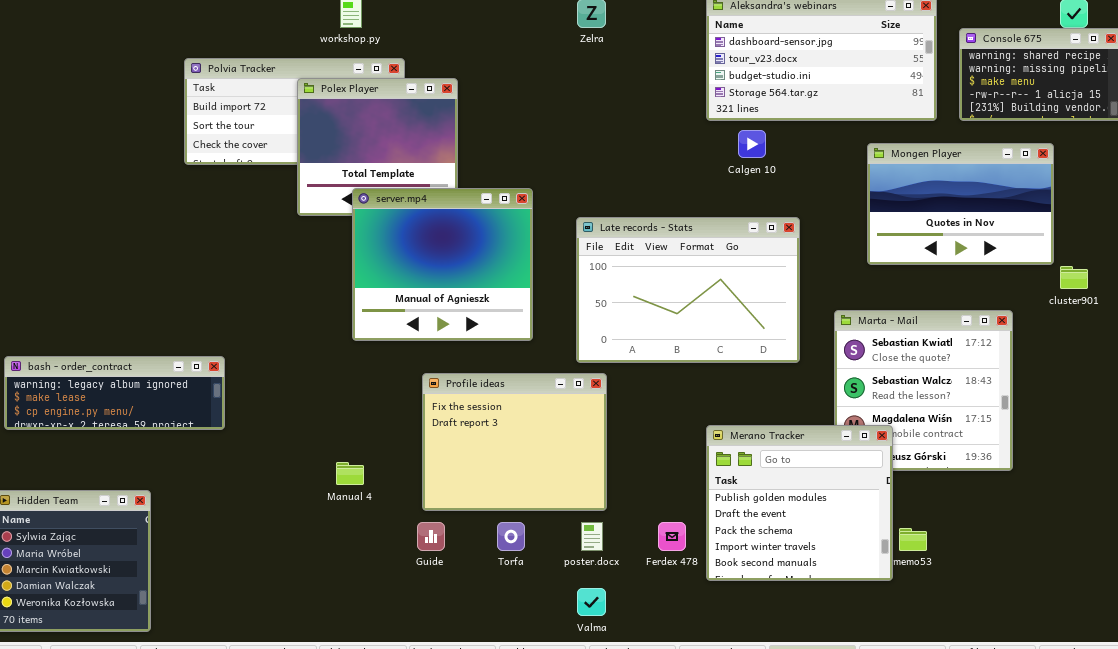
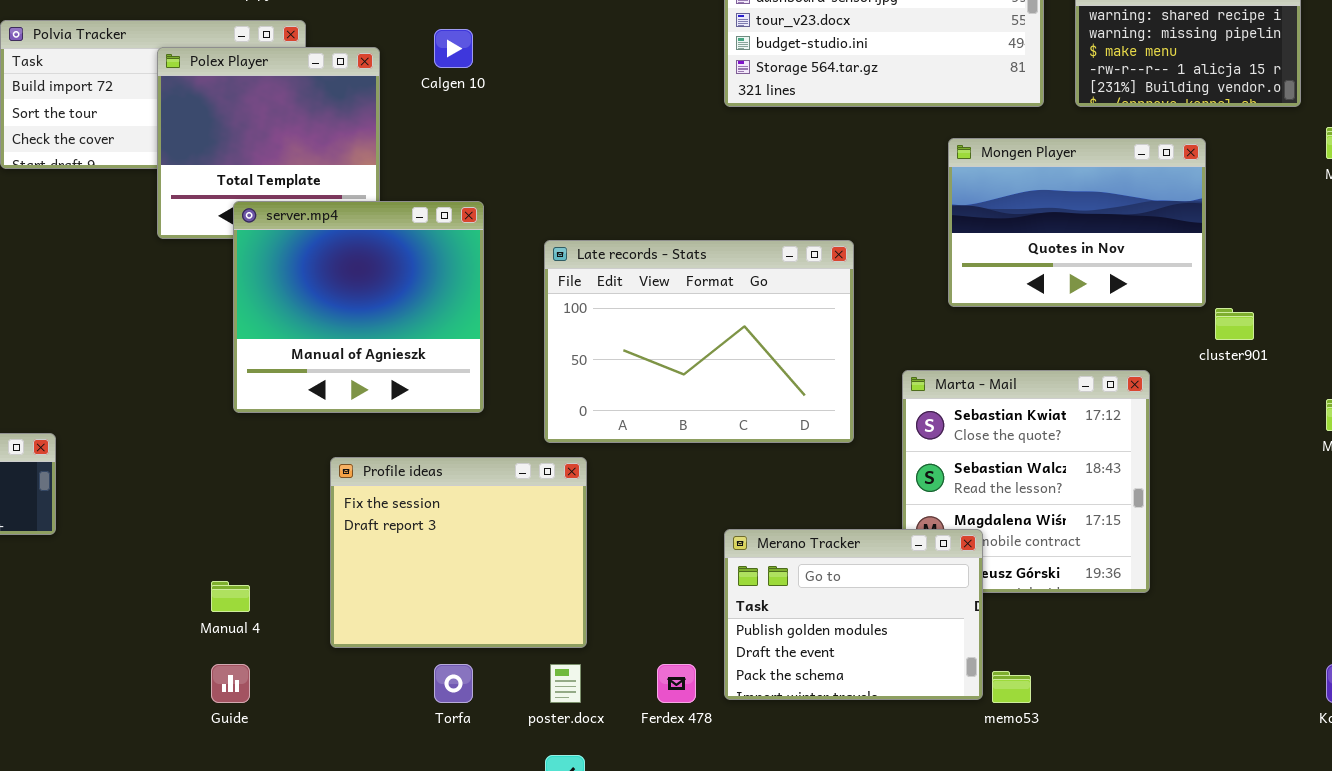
Calgen 10: [738,130,766,158] -> [434,29,473,68], moved
Merano Tracker: [706,425,893,581] -> [724,529,983,700], resized
Guide: [417,522,445,551] -> [211,664,250,703], moved

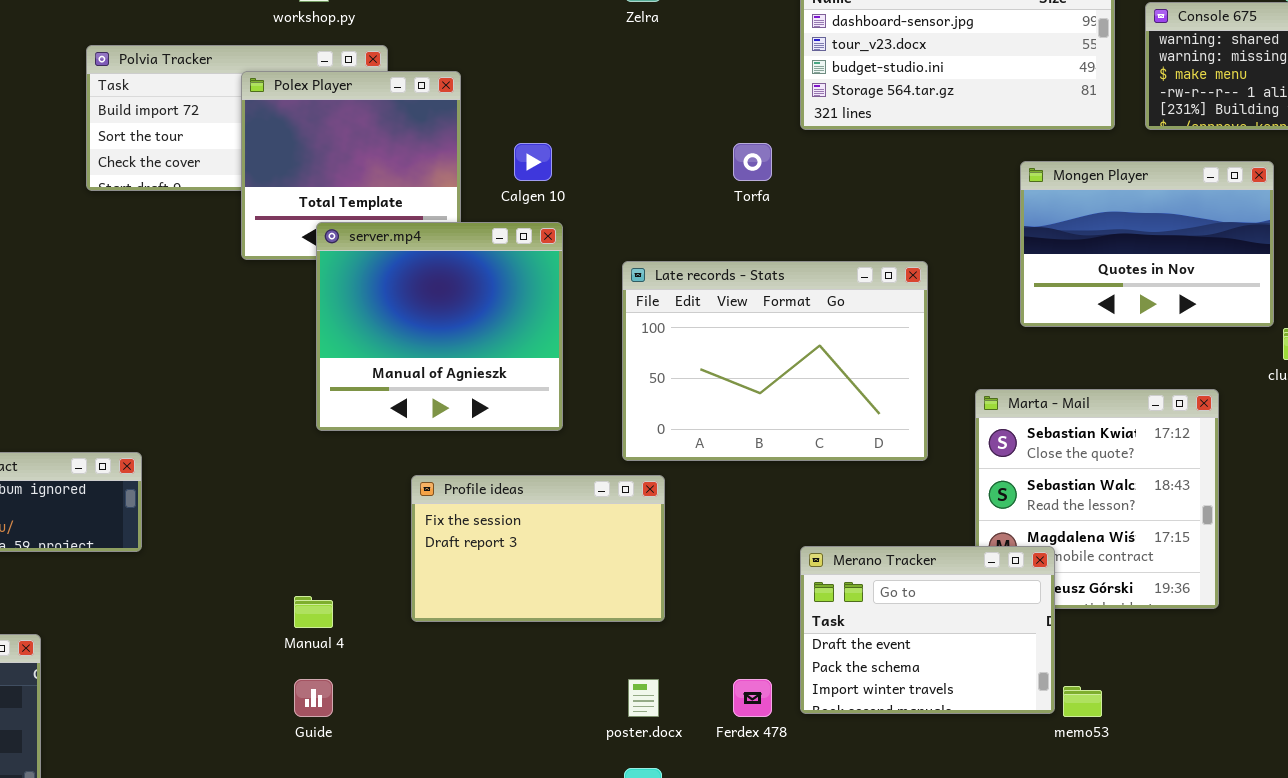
Calgen 10: [434,29,473,68] -> [514,143,552,181], moved
Profile ideas: [330,457,587,648] -> [411,475,665,622], resized
Merano Tracker: [724,529,983,700] -> [800,546,1055,714], scrolled down 1 row
Torfa: [434,664,473,703] -> [733,143,772,181], moved

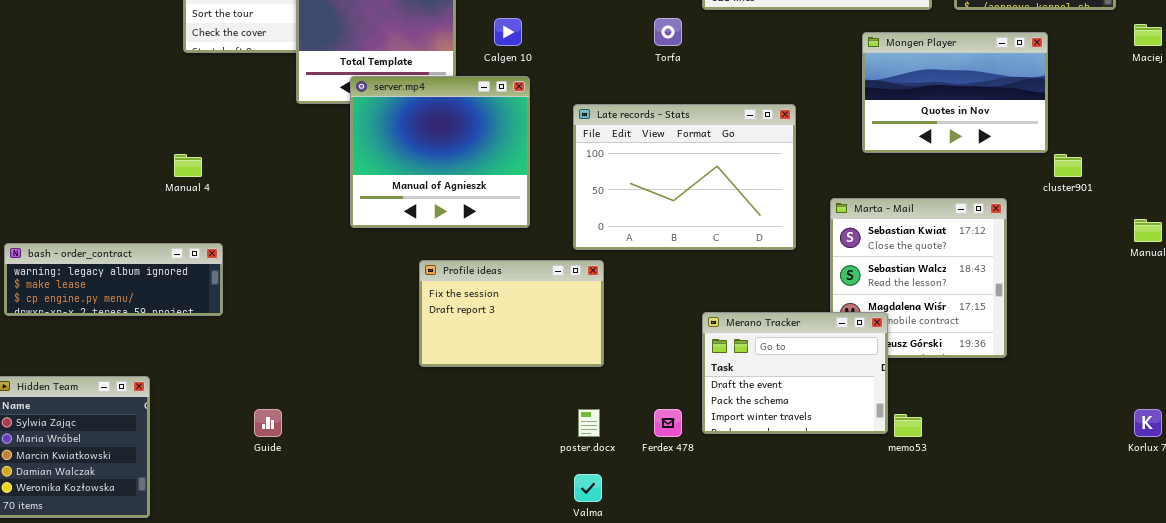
Manual 4: [294,596,333,628] -> [174,154,202,177], moved
Guide: [294,679,333,717] -> [254,409,282,437], moved

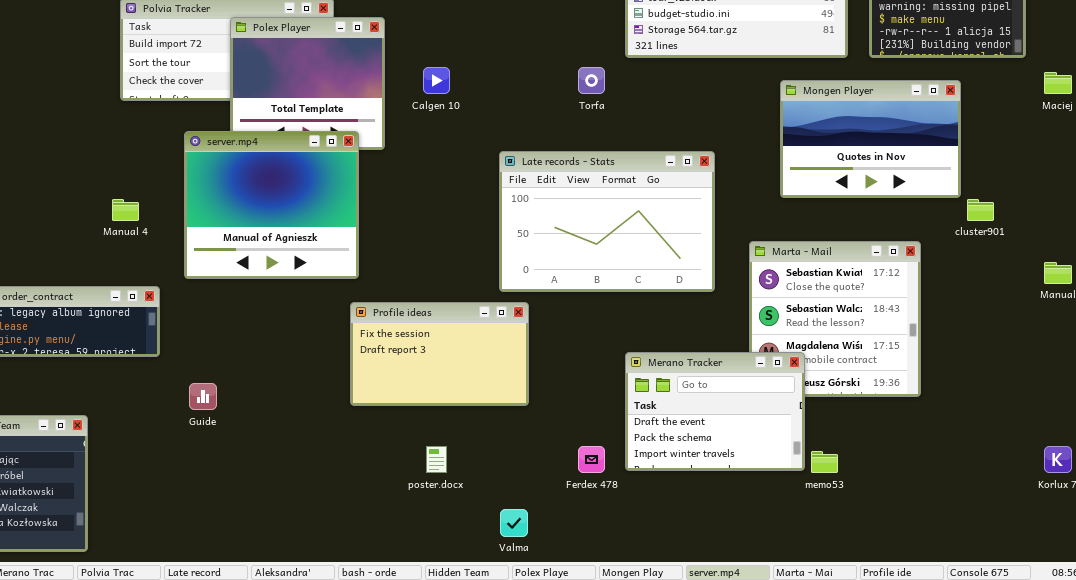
server.mp4: [350,76,530,228] -> [184,131,359,279], moved
Guide: [254,409,282,437] -> [189,383,217,410], moved
poster.docx: [578,409,600,437] -> [426,446,447,473], moved

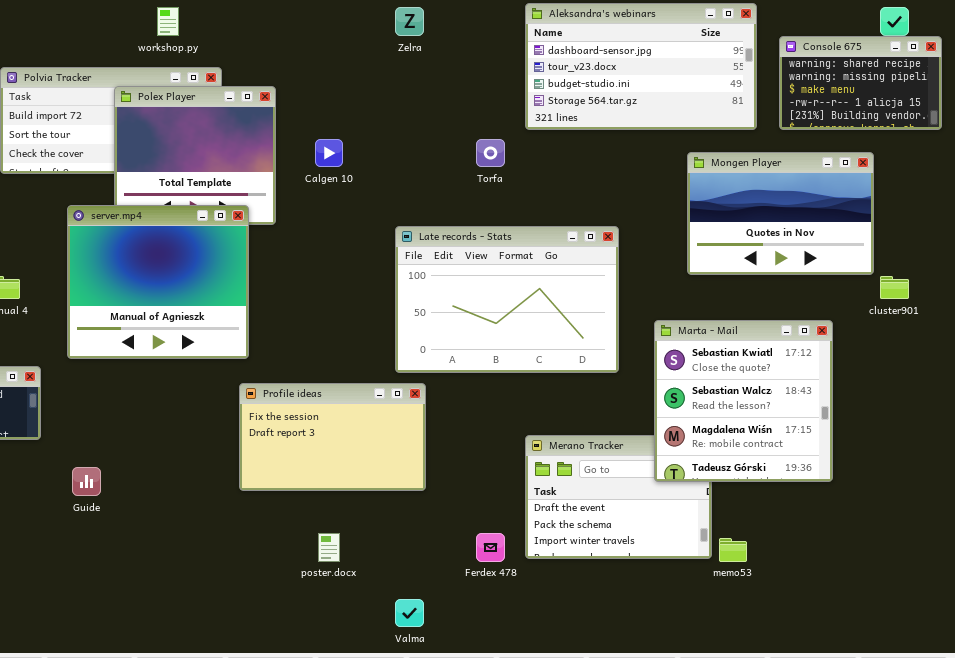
Marta - Mail: [749,241,921,397] -> [654,320,833,482], raised

